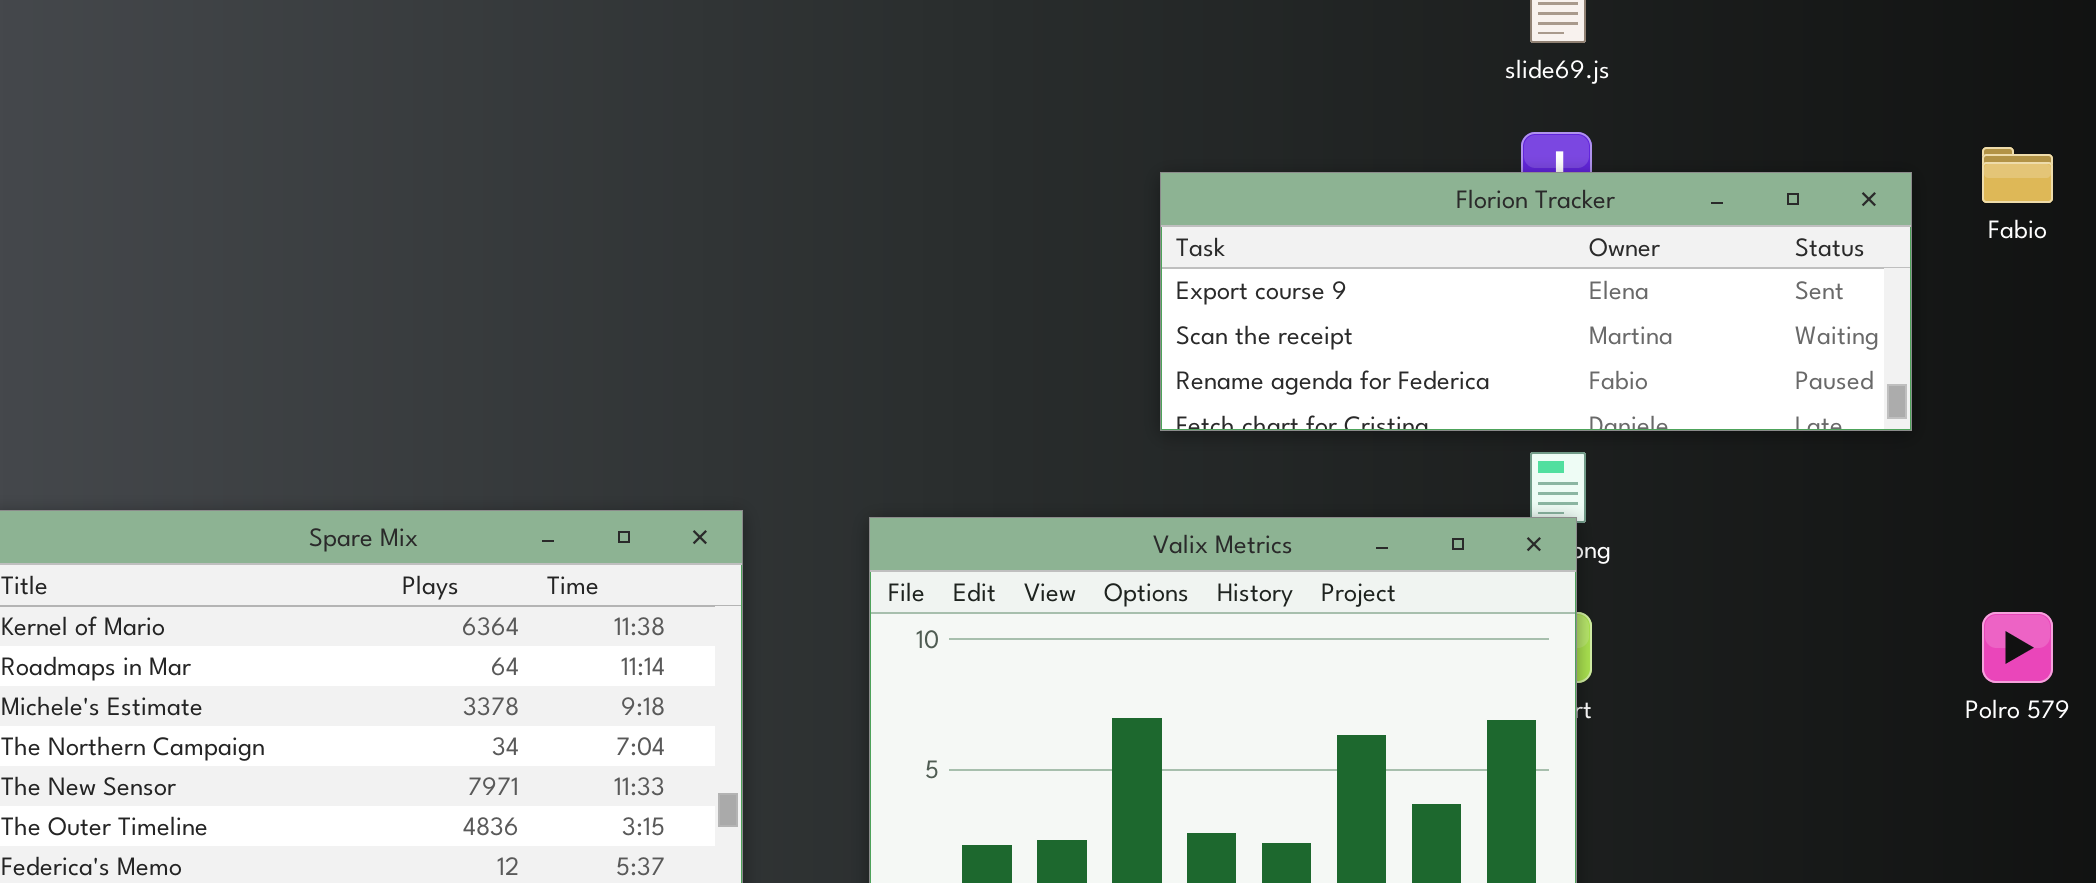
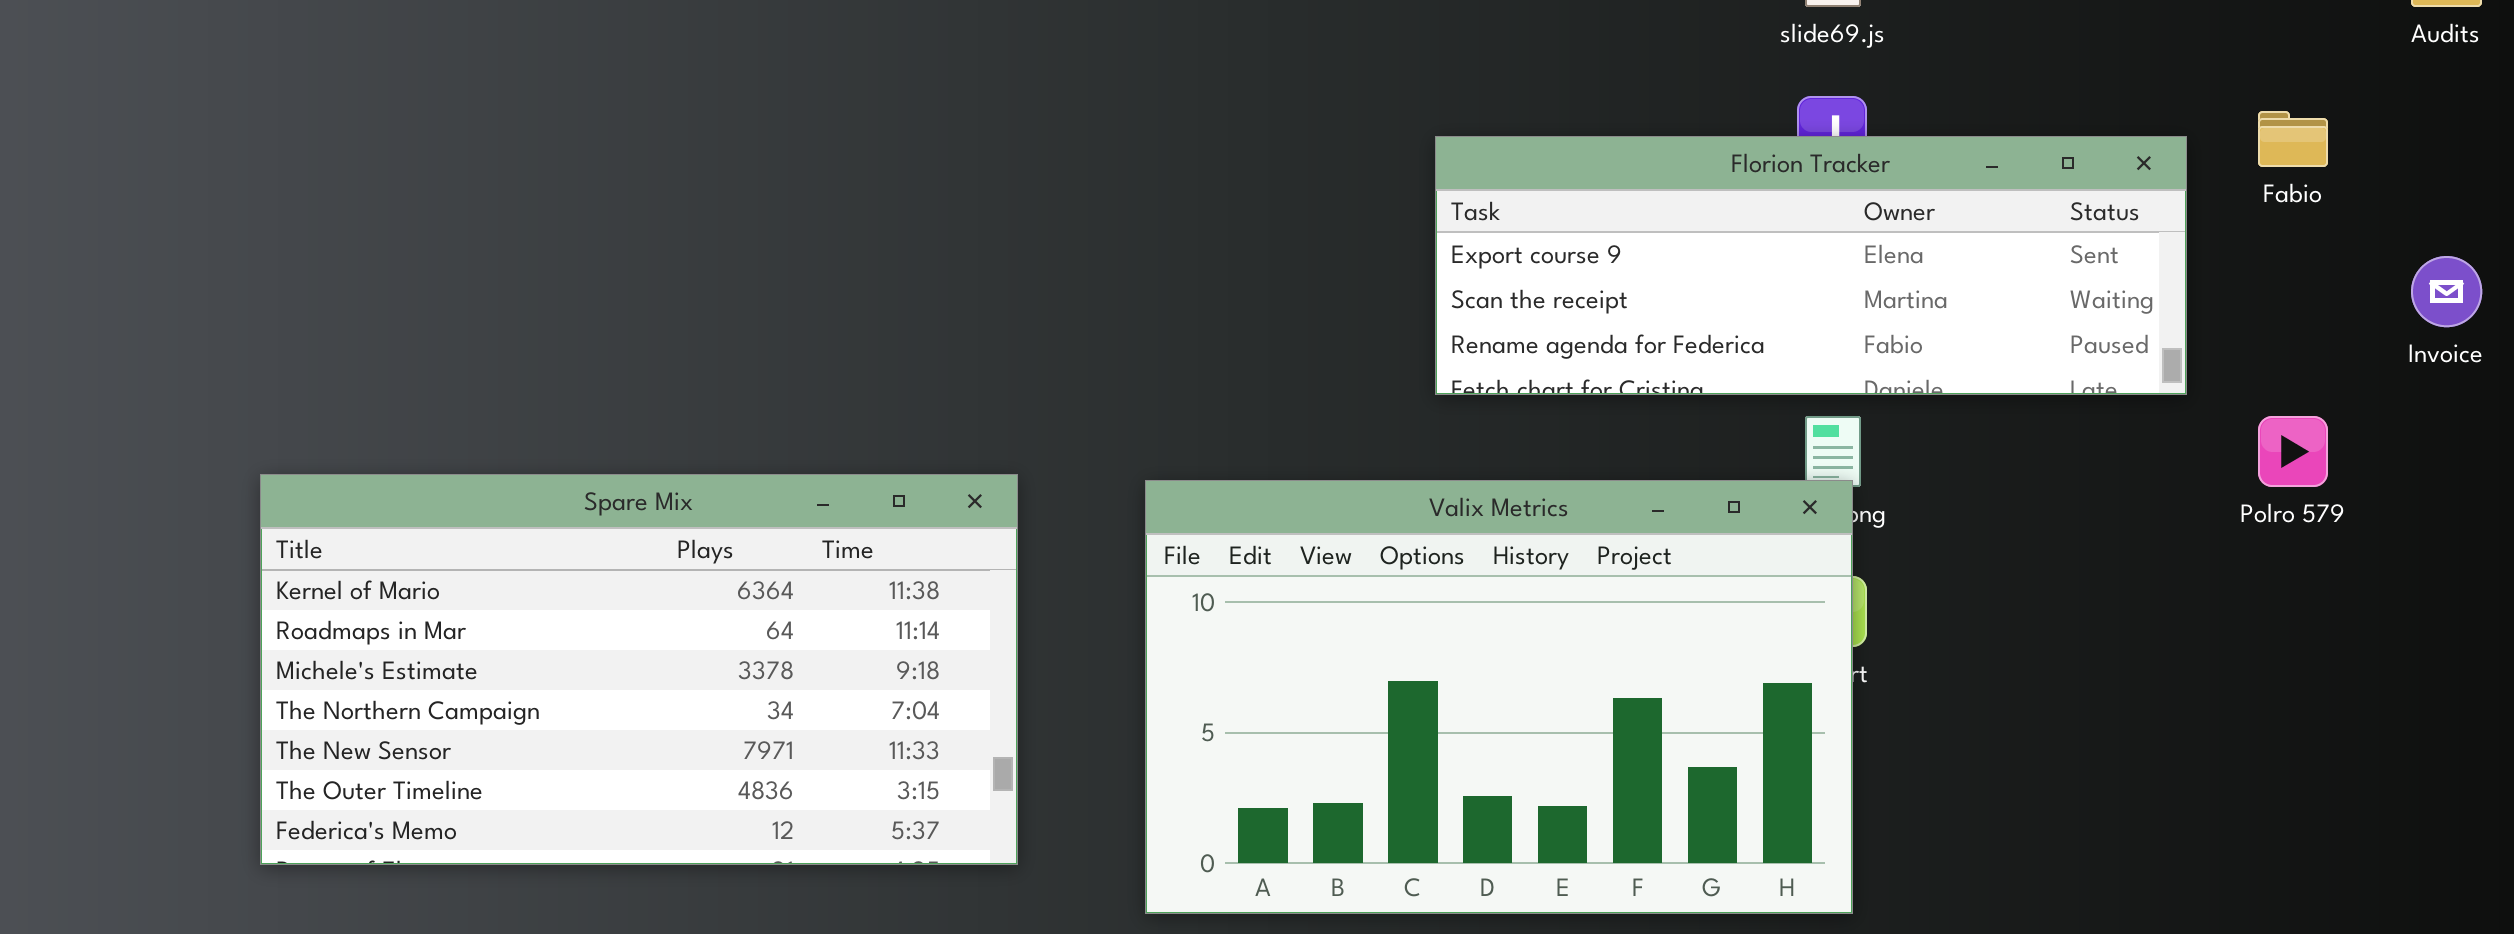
Polro 579: [1982,612,2053,683] -> [2258,416,2328,487], moved

